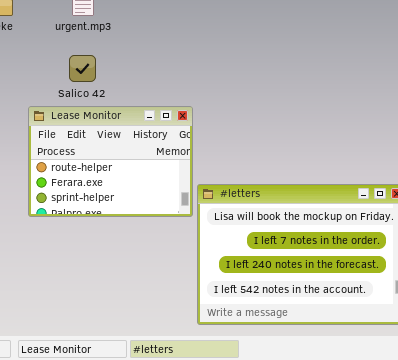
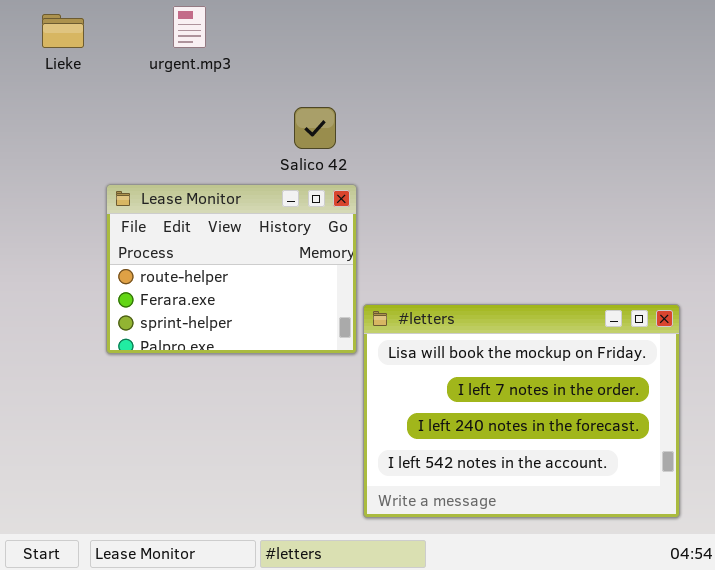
Salico 42: [69,55,96,82] -> [294,107,336,149], moved

